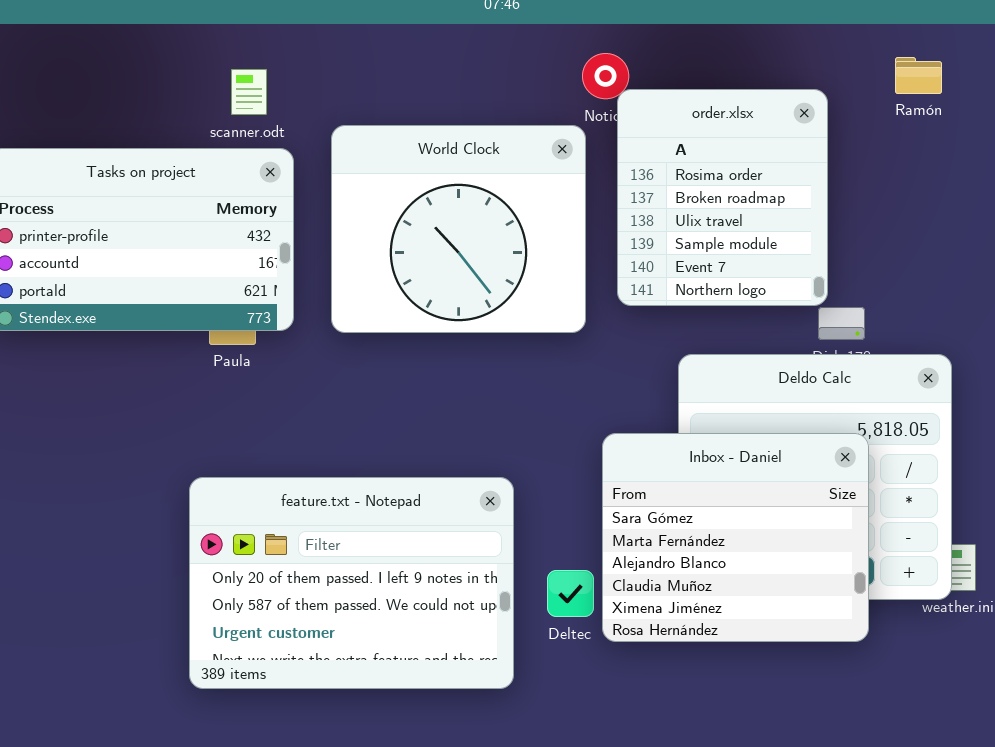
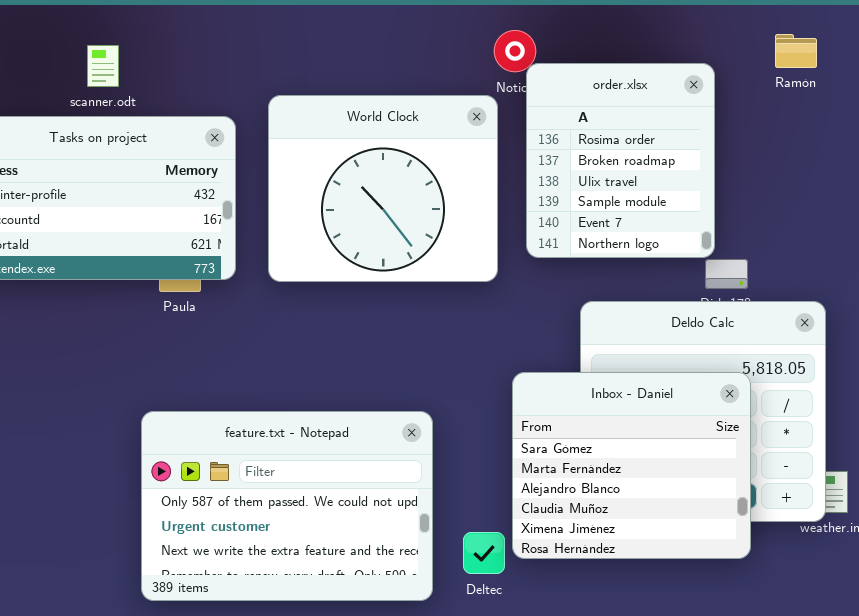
scanner.odt: [231,69,267,115] -> [87,45,119,87], moved
feature.txt - Notepad: [189,477,514,689] -> [141,411,433,601], scrolled down 1 row
Deltec: [547,570,594,617] -> [463,532,505,574], moved

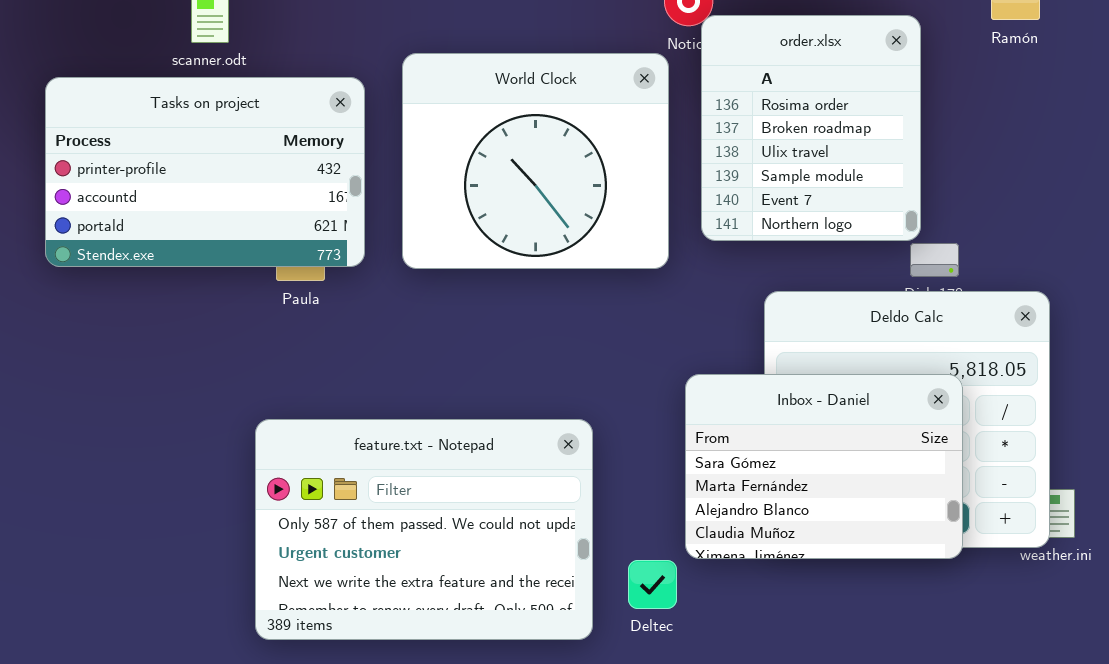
Inbox - Daniel: [512,372,751,559] -> [685,374,963,559], resized

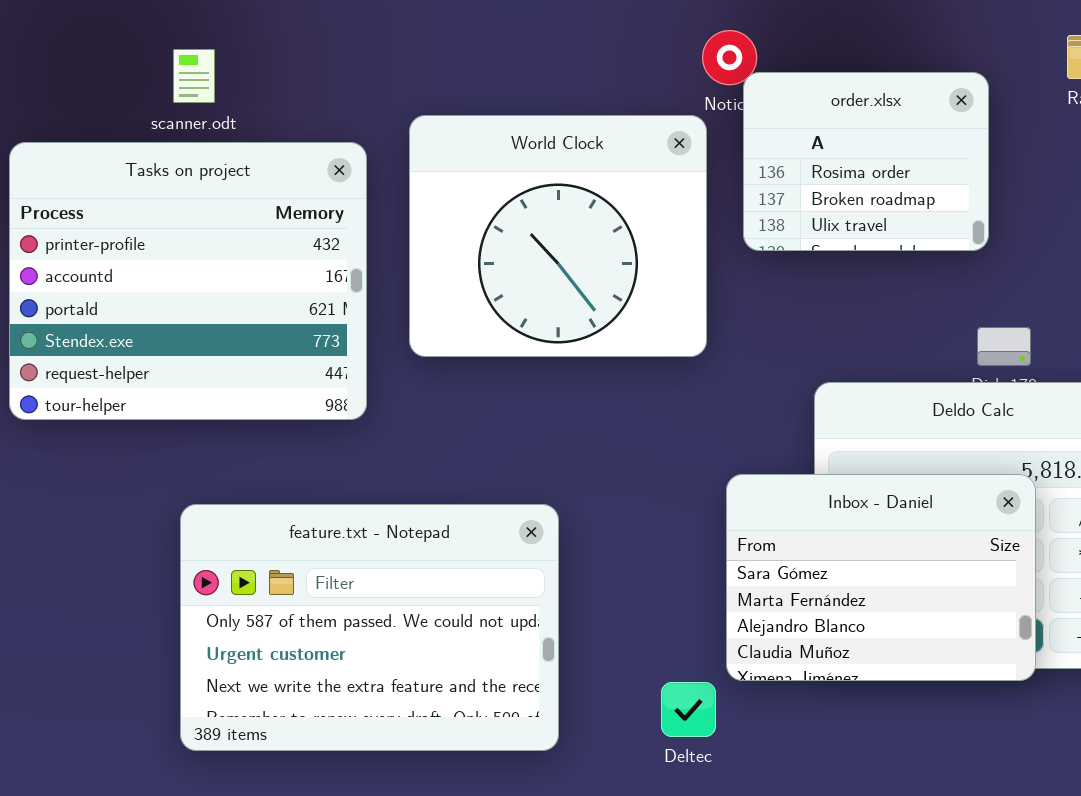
order.xlsx: [701,15,921,241] -> [743,72,989,251], resized
Tasks on project: [45,77,365,267] -> [9,142,367,420], resized
feature.txt - Notepad: [255,419,593,640] -> [180,504,559,751], moved

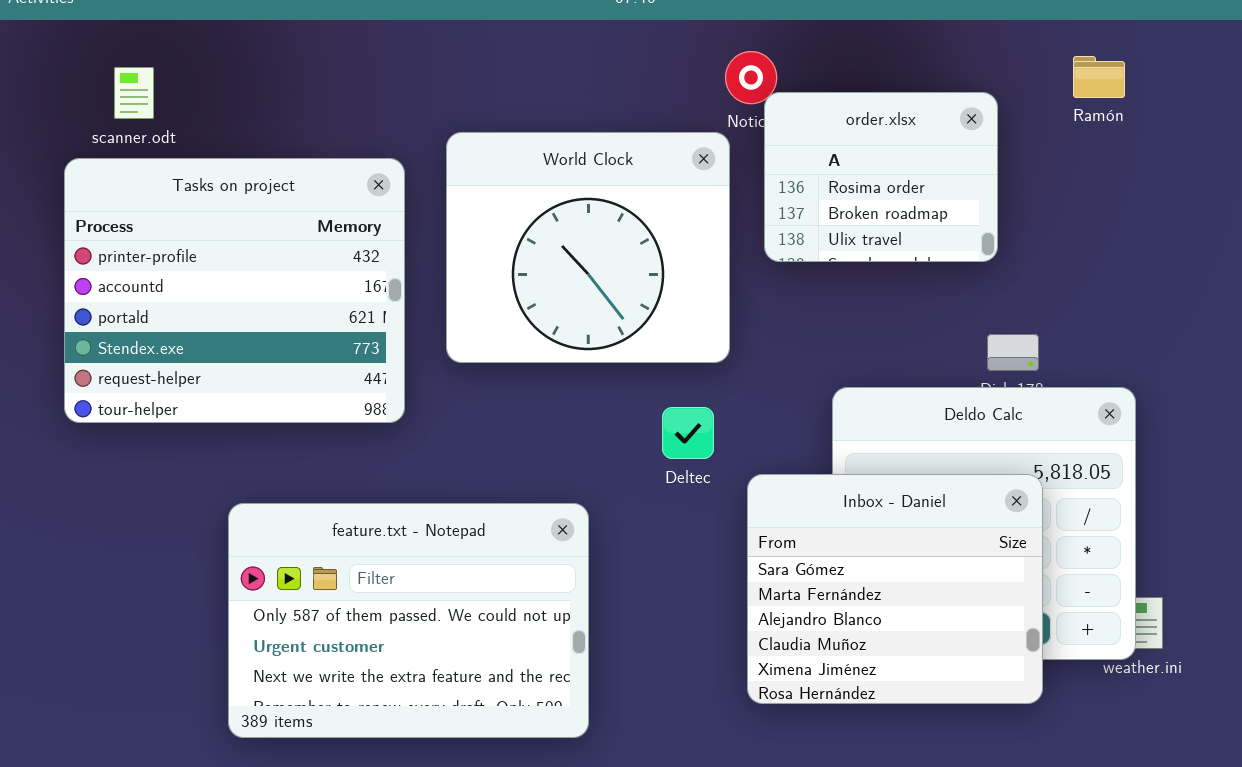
scanner.odt: [173,49,215,103] -> [114,67,154,119], moved
Inbox - Daniel: [726,474,1036,681] -> [747,474,1043,704], resized
Deltec: [661,682,716,737] -> [662,407,714,459], moved

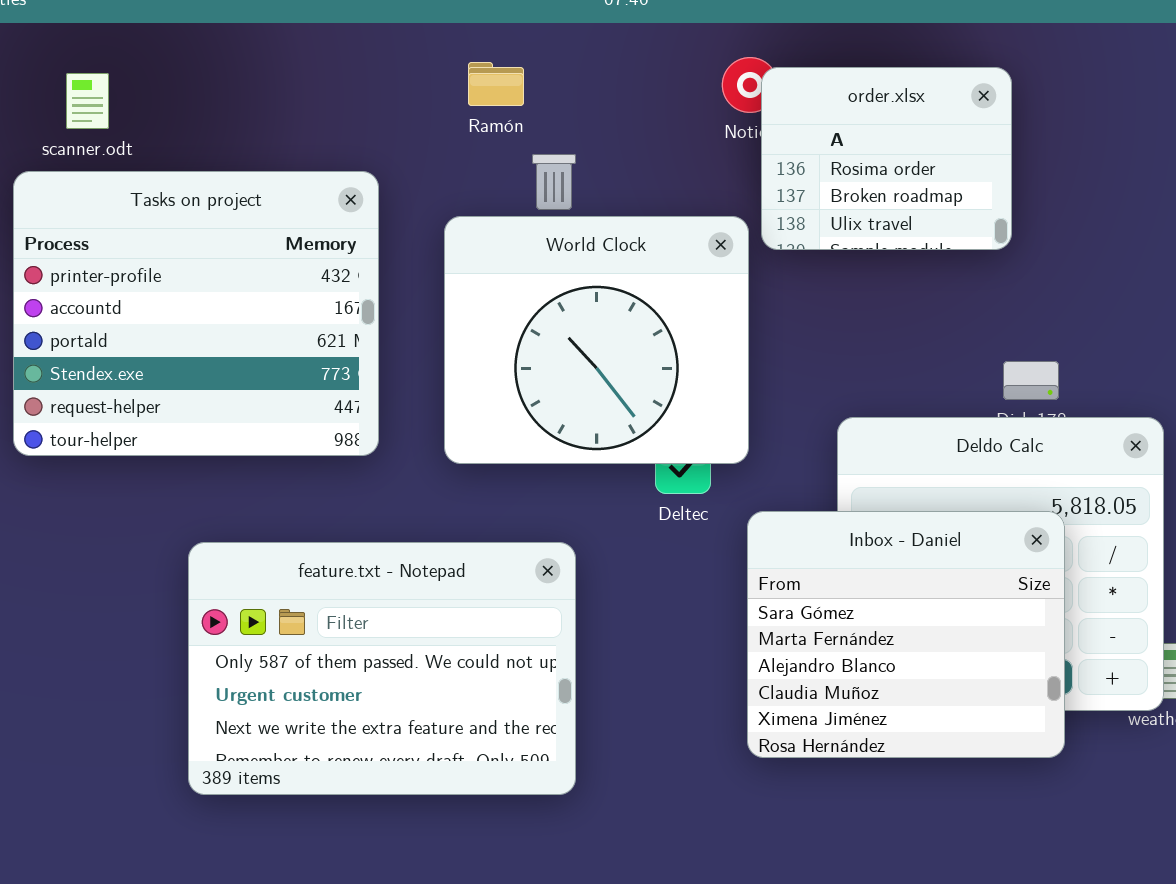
Ramón: [1073,56,1125,98] -> [468,62,524,106], moved
order.xlsx: [764,92,998,262] -> [761,67,1012,250], moved
World Clock: [446,132,730,363] -> [444,216,749,464], moved

